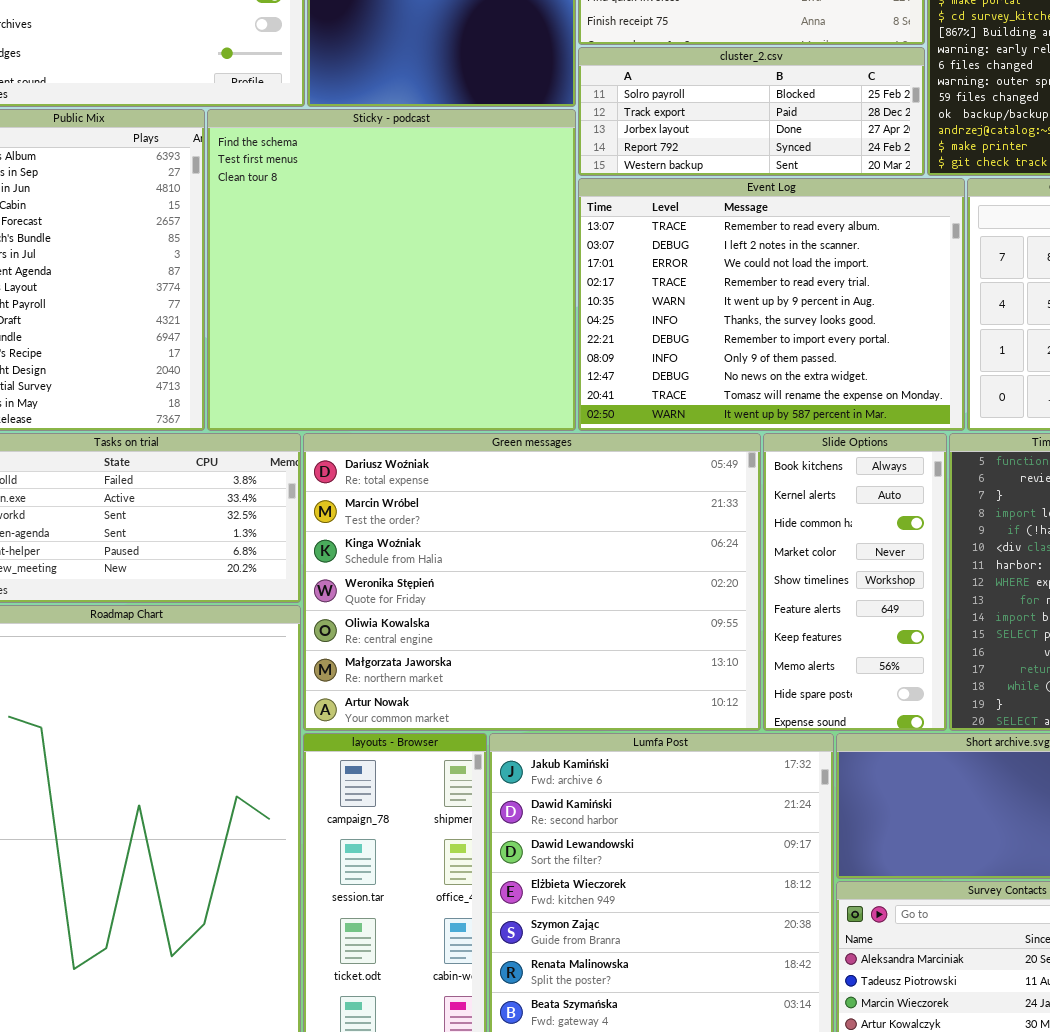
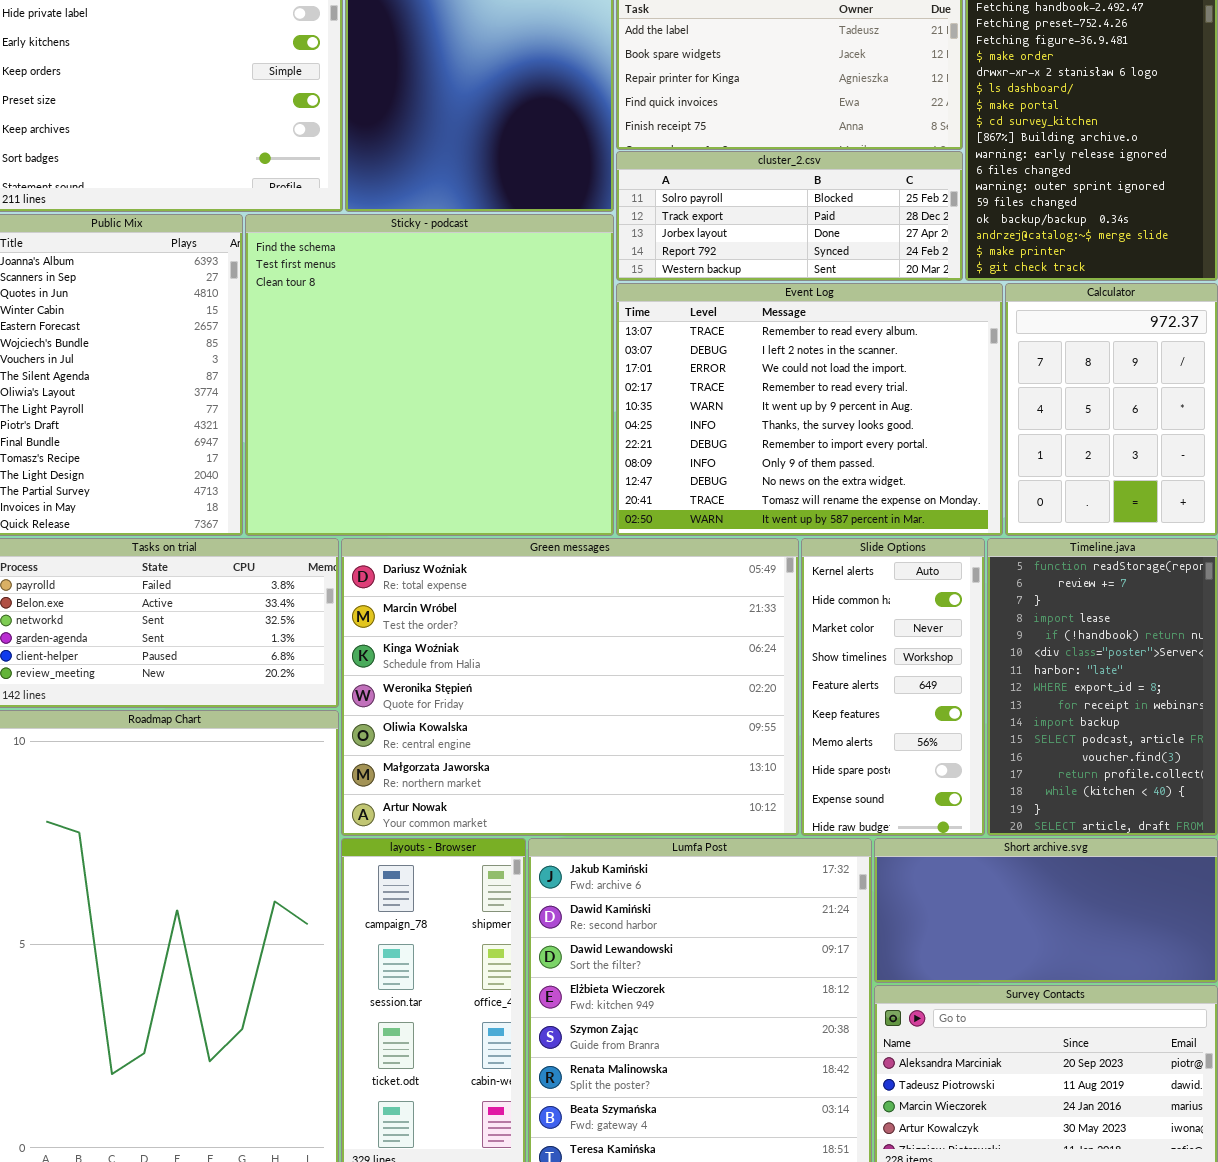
Slide Options: [763,433,947,731] -> [801,538,985,836], scrolled down 1 row

